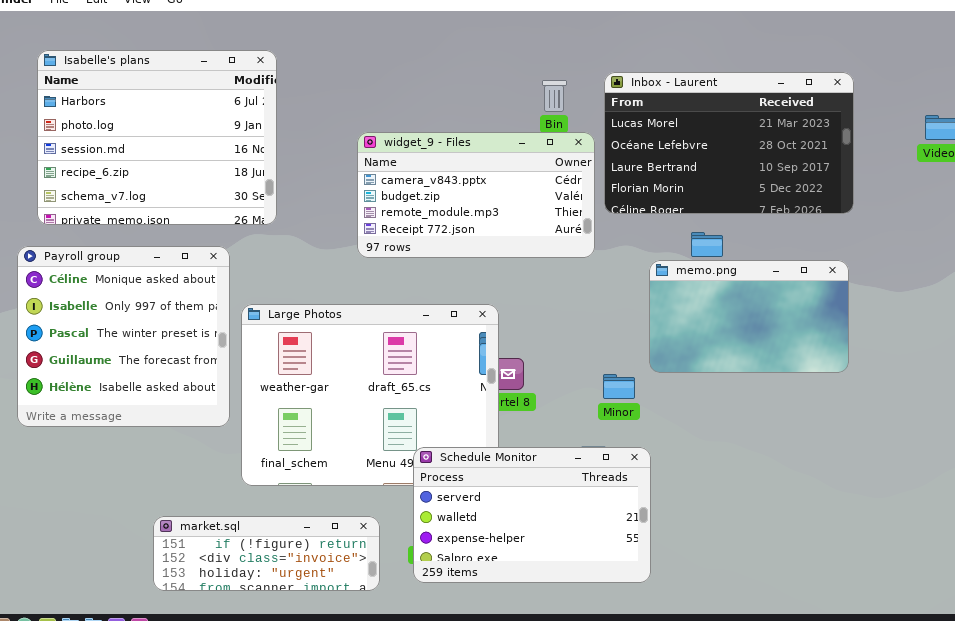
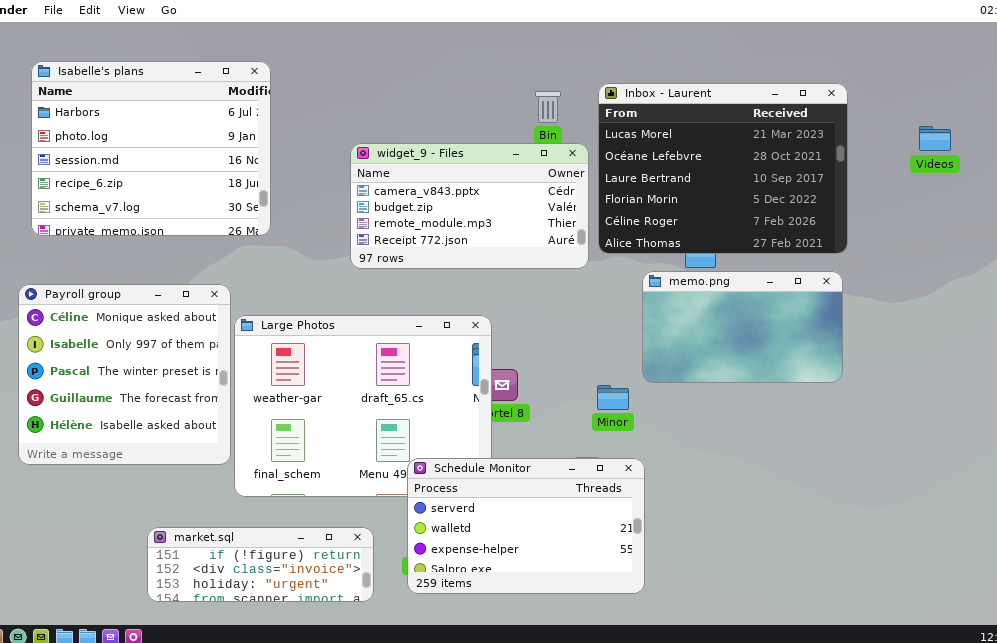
Inbox - Laurent: [604,72,854,214] -> [598,83,848,254], resized
Payroll group: [17,246,230,427] -> [18,284,231,465], moved

